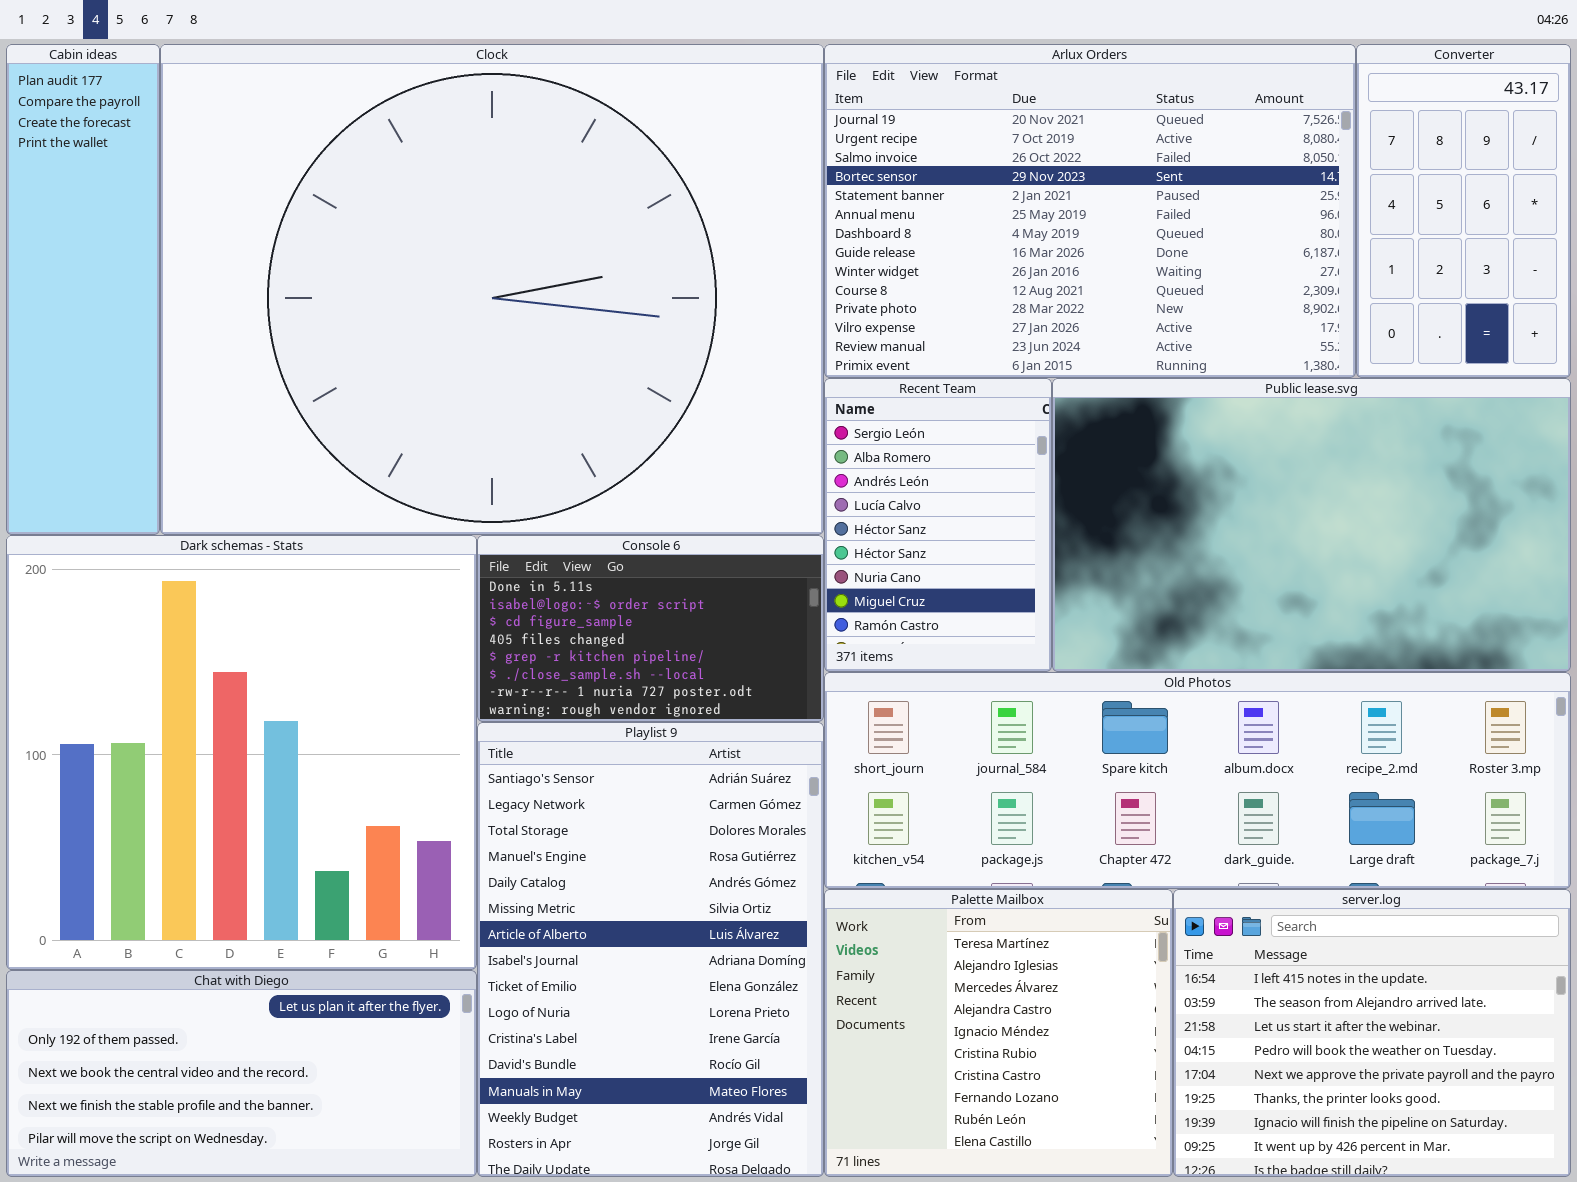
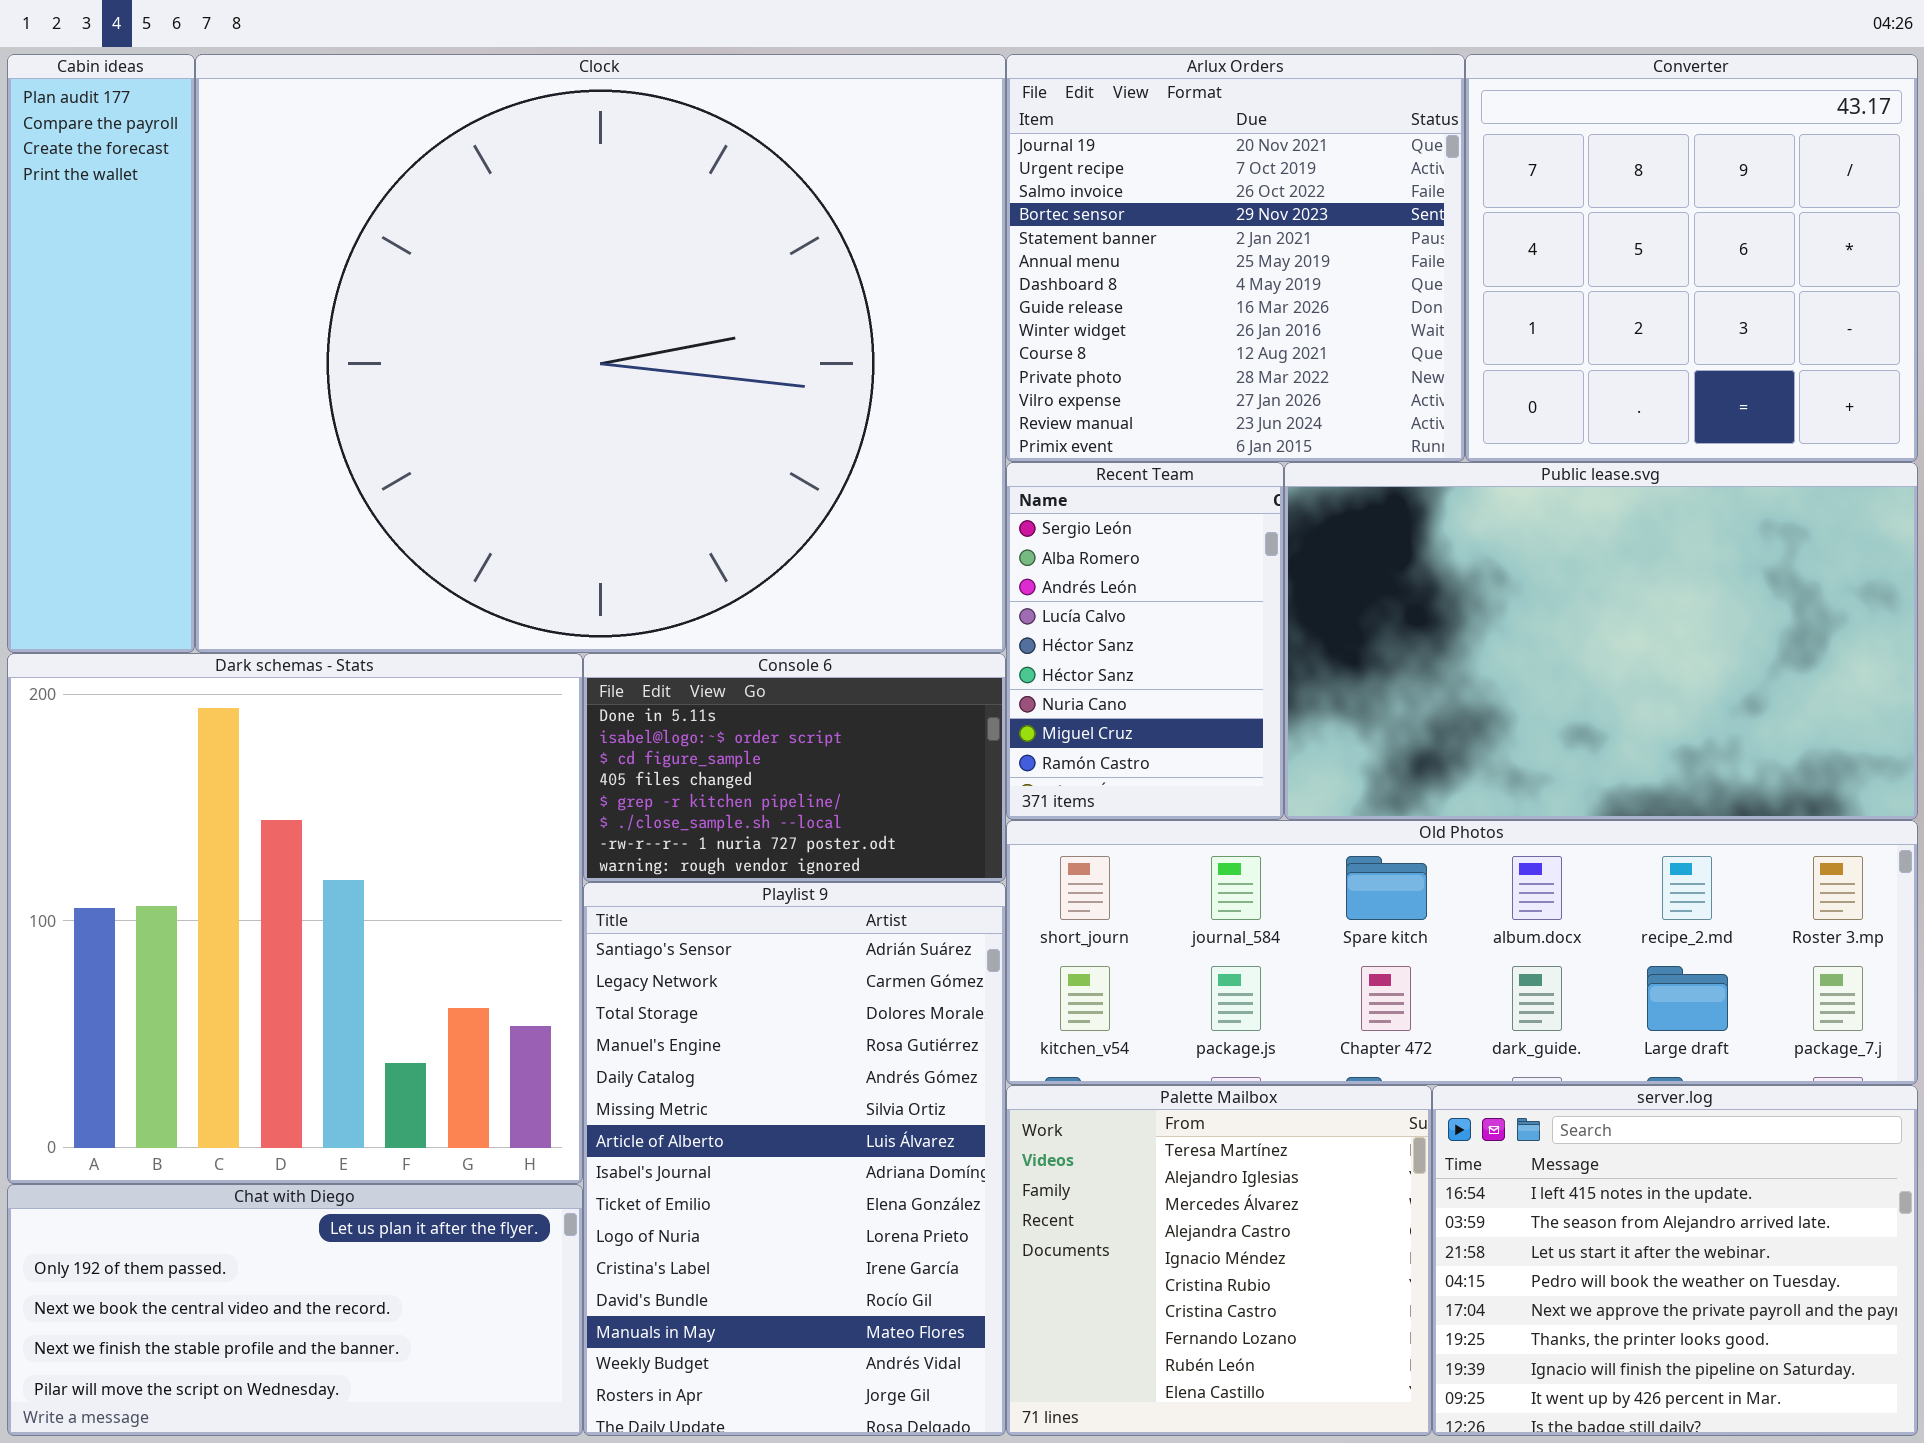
Arlux Orders: [824,44,1356,378] -> [1006,54,1465,462], resized
Converter: [1356,44,1571,378] -> [1465,54,1918,462], resized

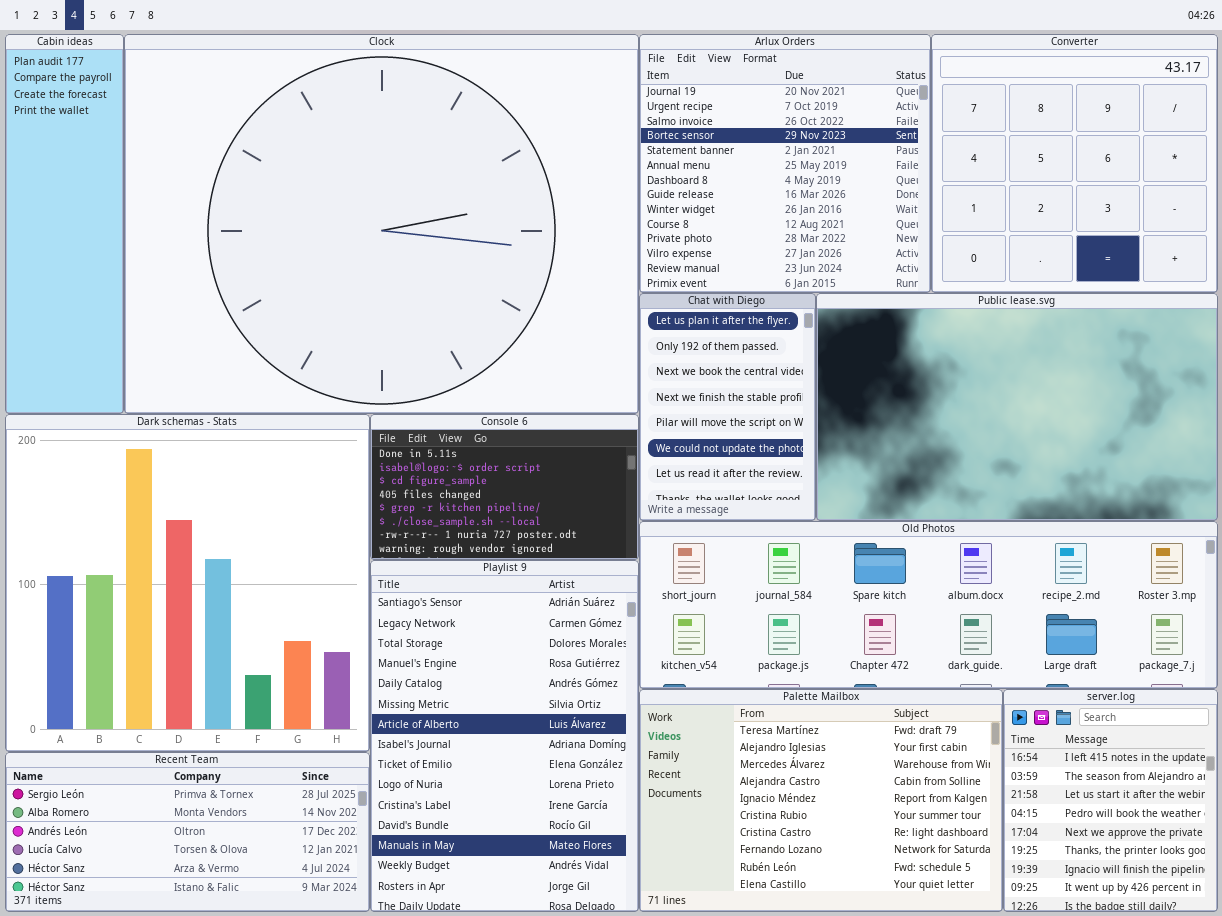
Recent Team: [1006,462,1284,820] -> [5,752,370,912], moved, resized
Palette Mailbox: [1006,1085,1432,1436] -> [639,689,1003,912], resized
server.log: [1432,1085,1918,1436] -> [1003,689,1218,912], resized
Chat with Diego: [7,1184,583,1436] -> [639,293,816,521], moved, resized

